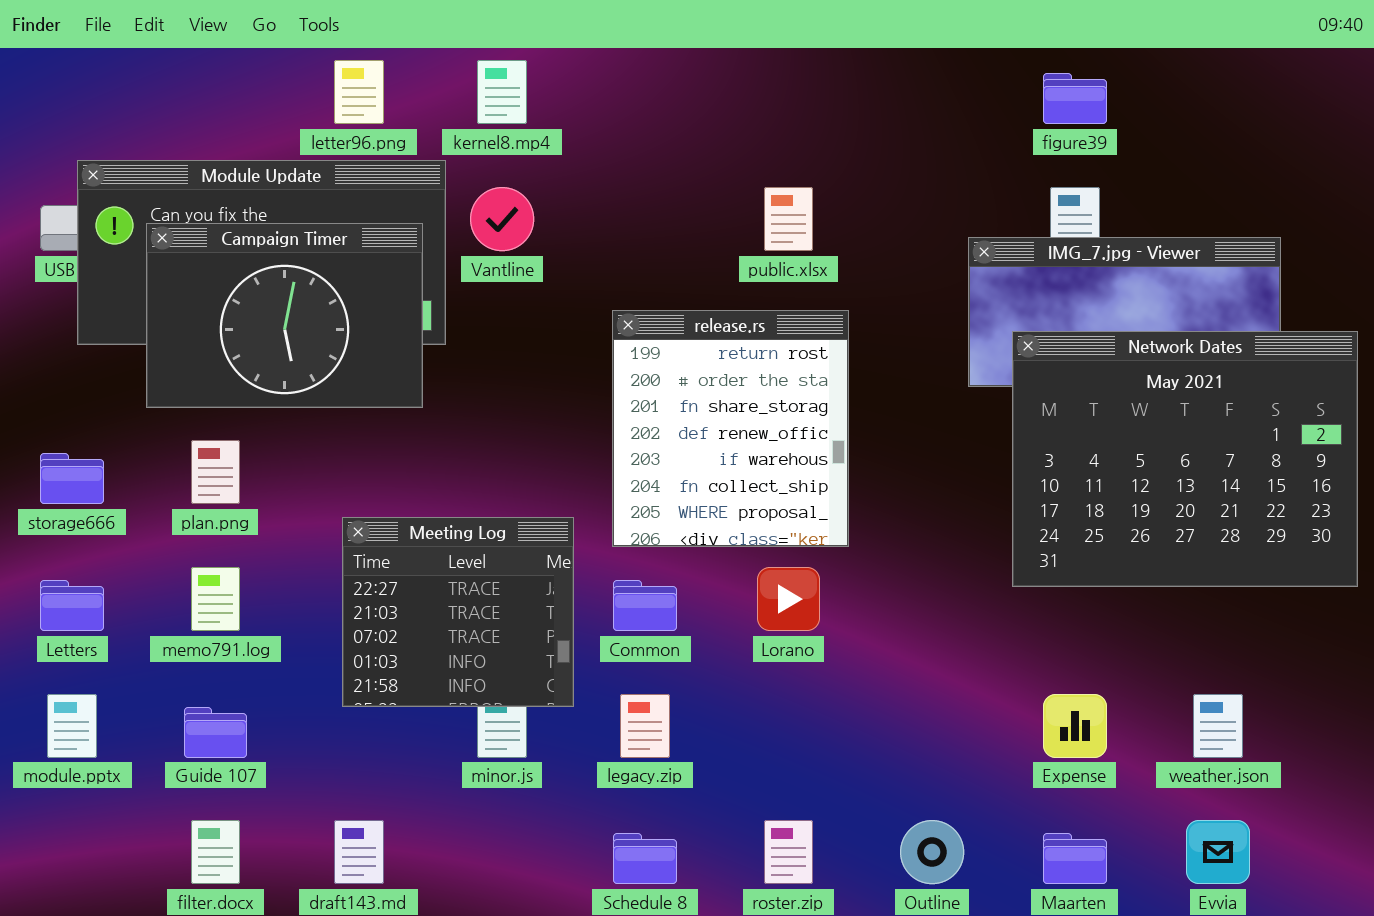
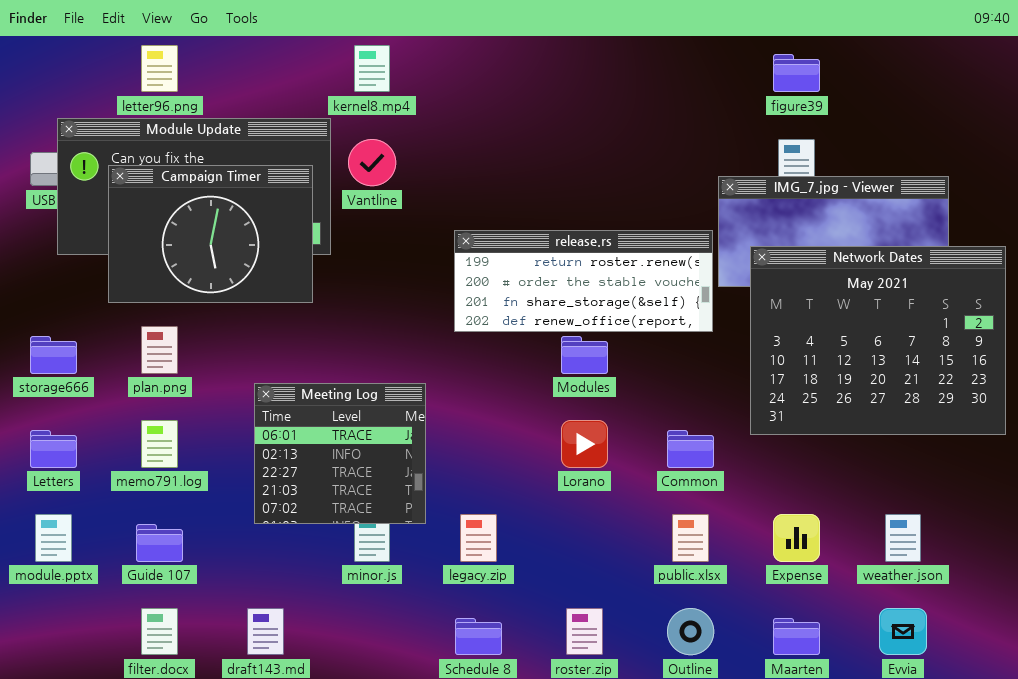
letter96.png: [334,60,384,124] -> [141,45,178,92], moved
public.xlsx: [764,187,813,251] -> [672,514,709,562], moved
release.rs: [612,310,849,547] -> [454,230,713,332], resized
Meeting Log: [342,517,574,707] -> [254,383,426,524], scrolled up 2 rows
Common: [613,580,677,631] -> [667,430,714,468], moved

